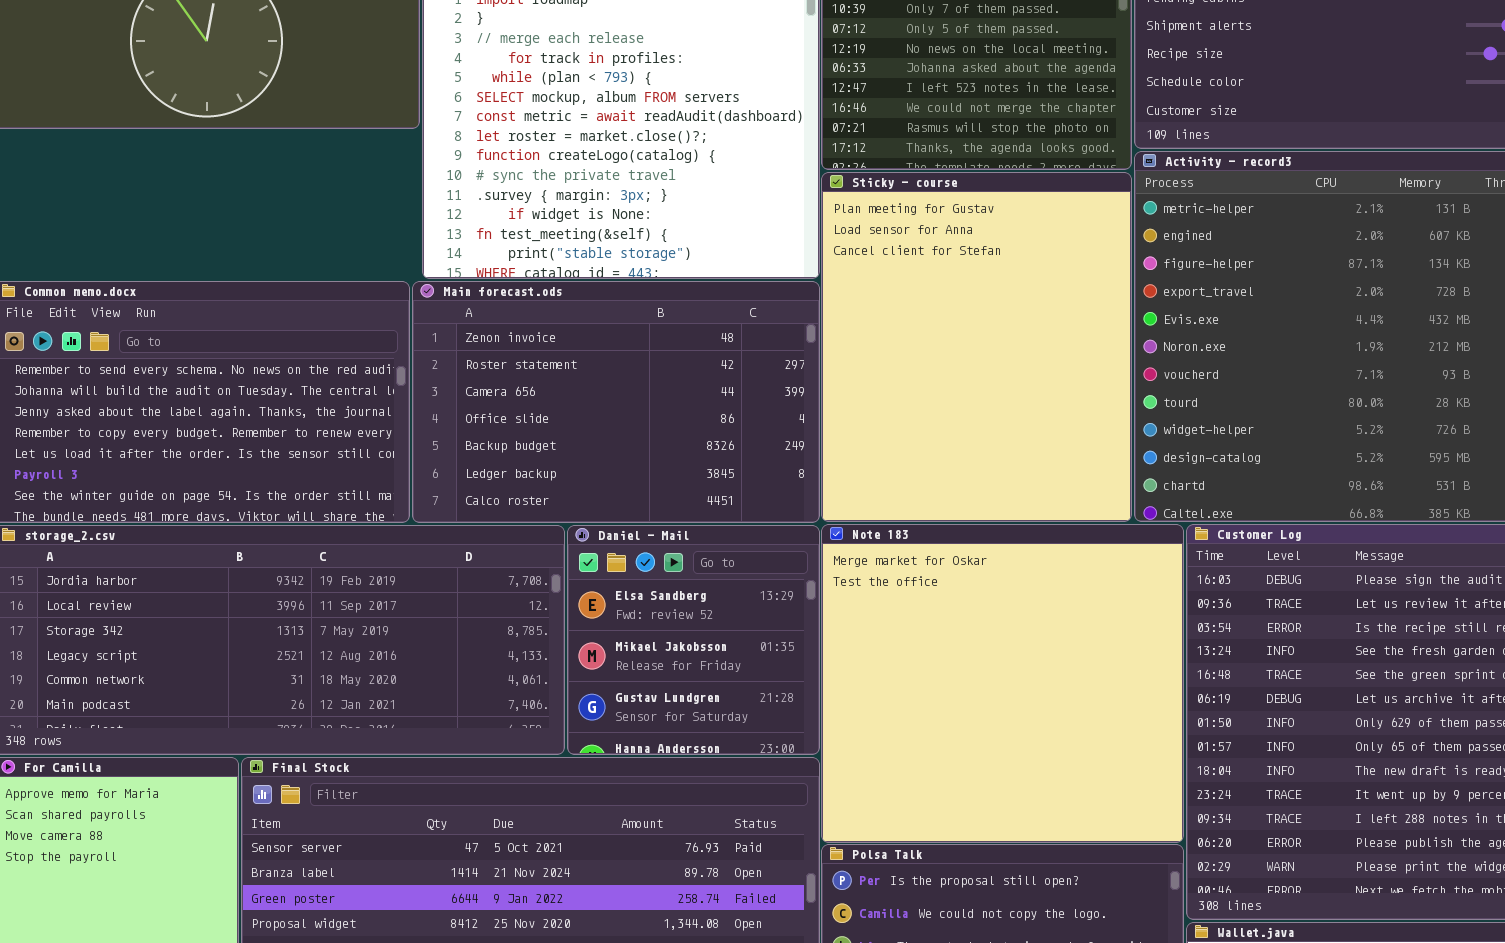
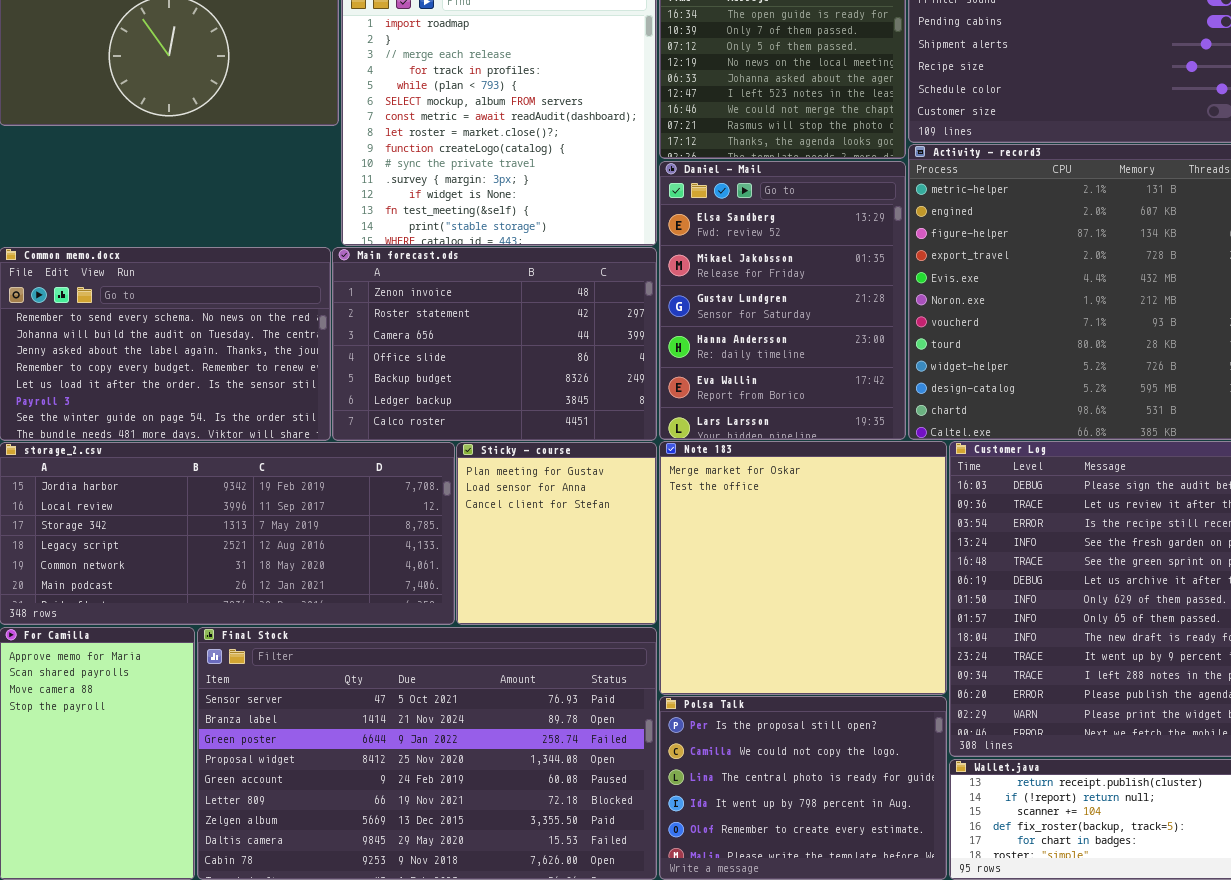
Sticky - course: [821,172,1132,522] -> [456,442,657,625], moved, resized
Daniel - Mail: [567,525,820,755] -> [659,161,906,440], moved, resized

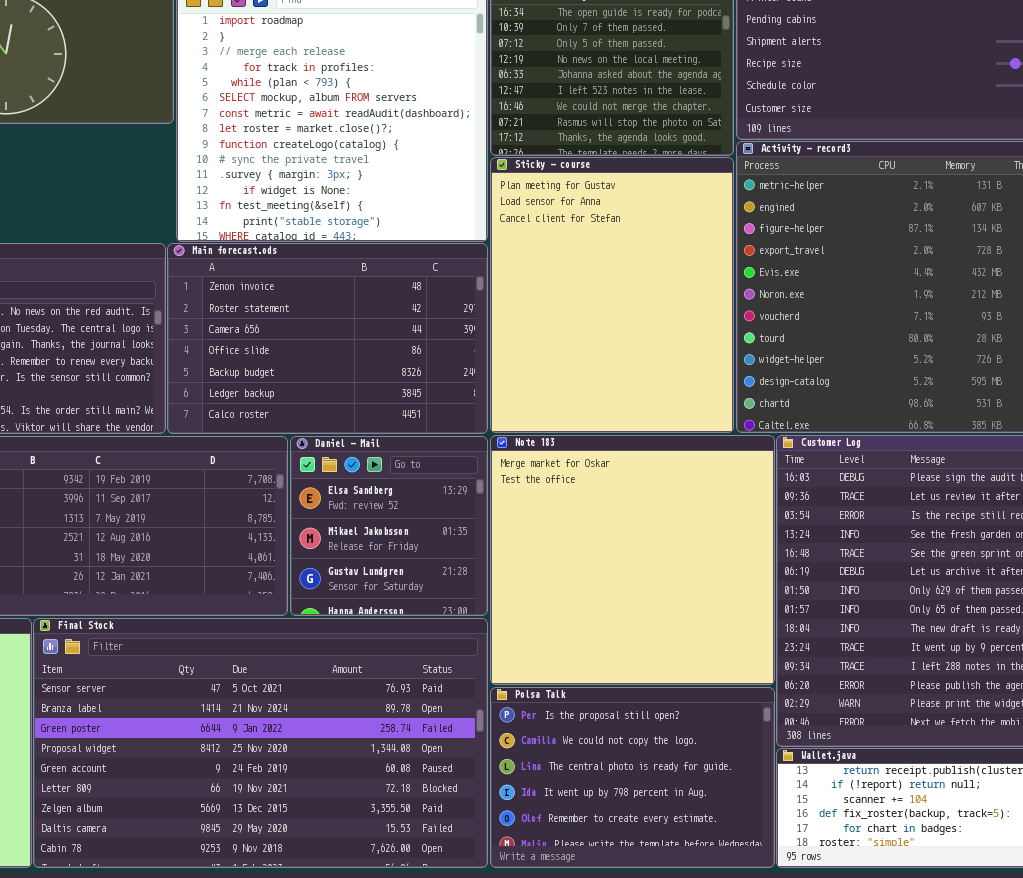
Daniel - Mail: [659,161,906,440] -> [290,436,488,616], moved, resized
Sticky - course: [456,442,657,625] -> [490,157,734,433], moved, resized

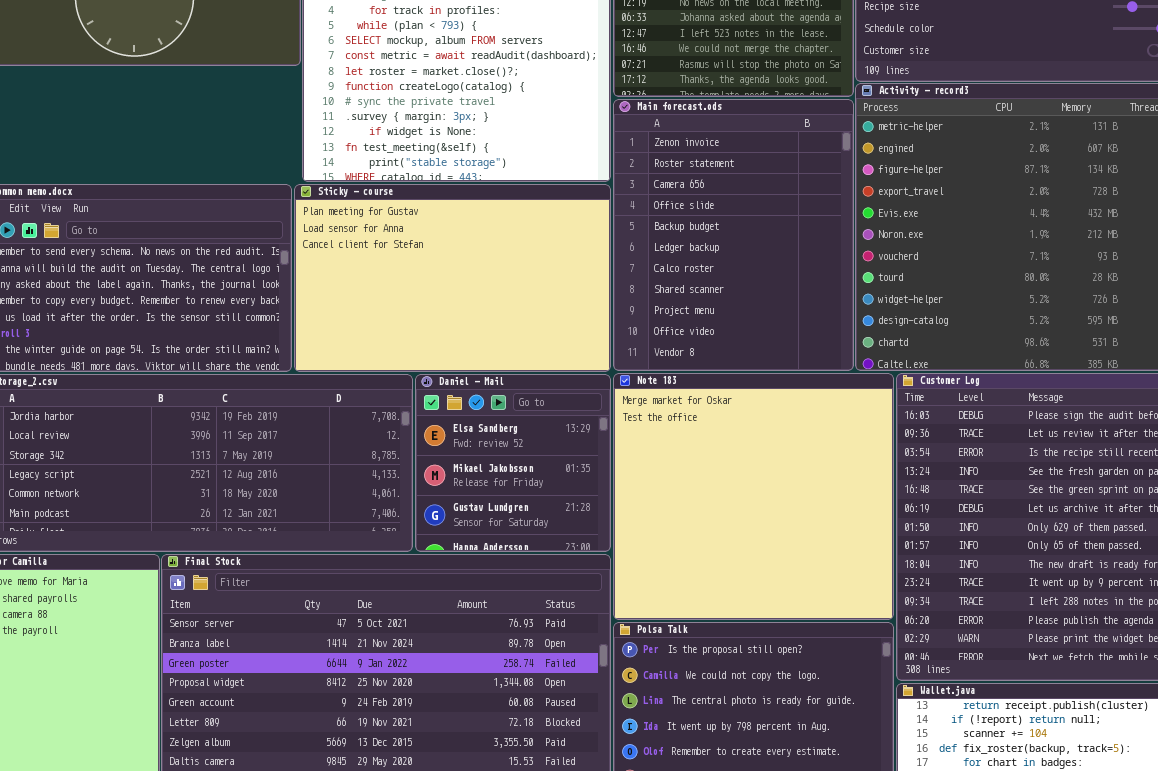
Sticky - course: [490,157,734,433] -> [294,184,611,372], moved, resized
Main forecast.ods: [167,243,488,434] -> [613,99,854,371], moved, resized

